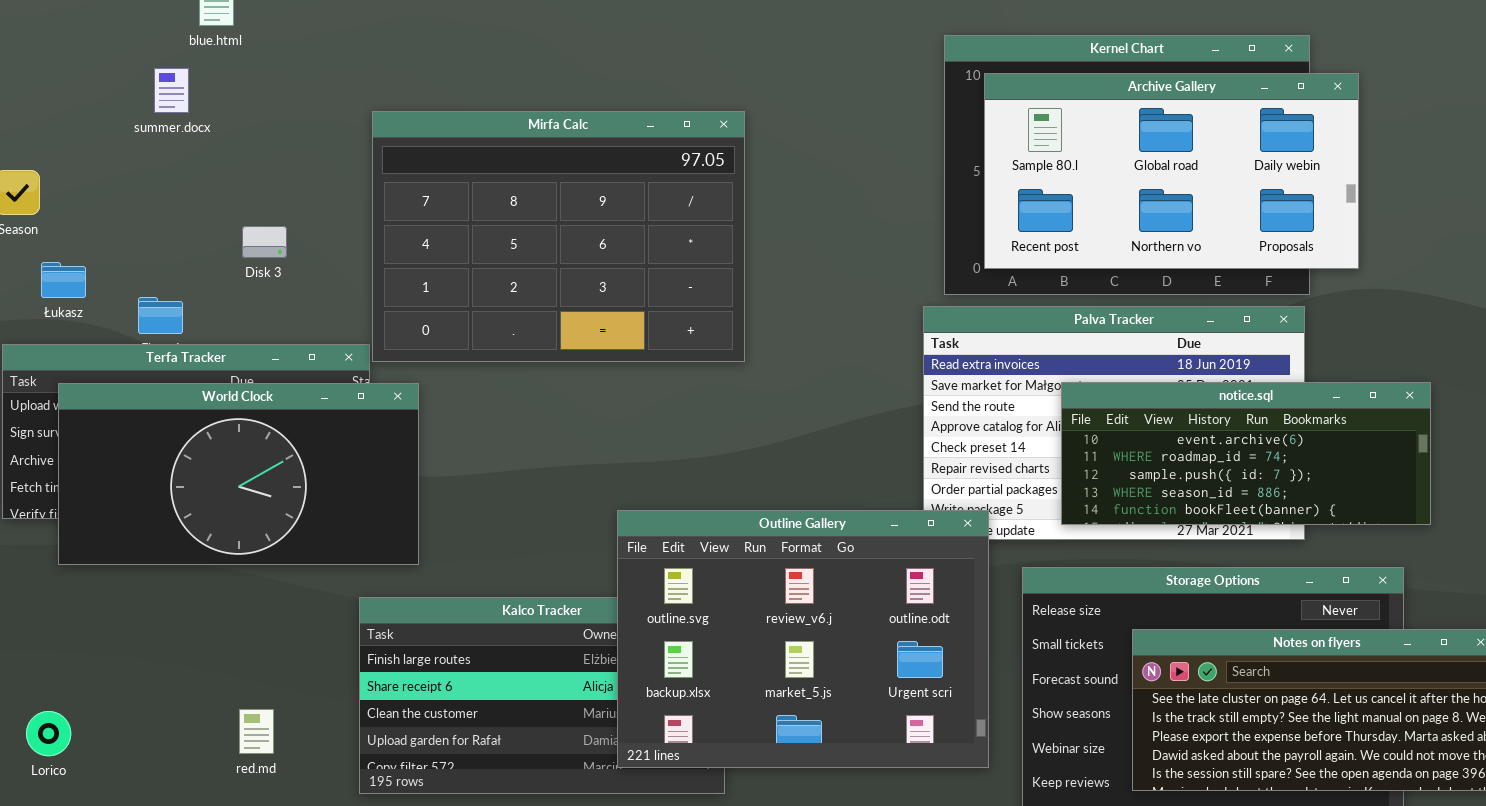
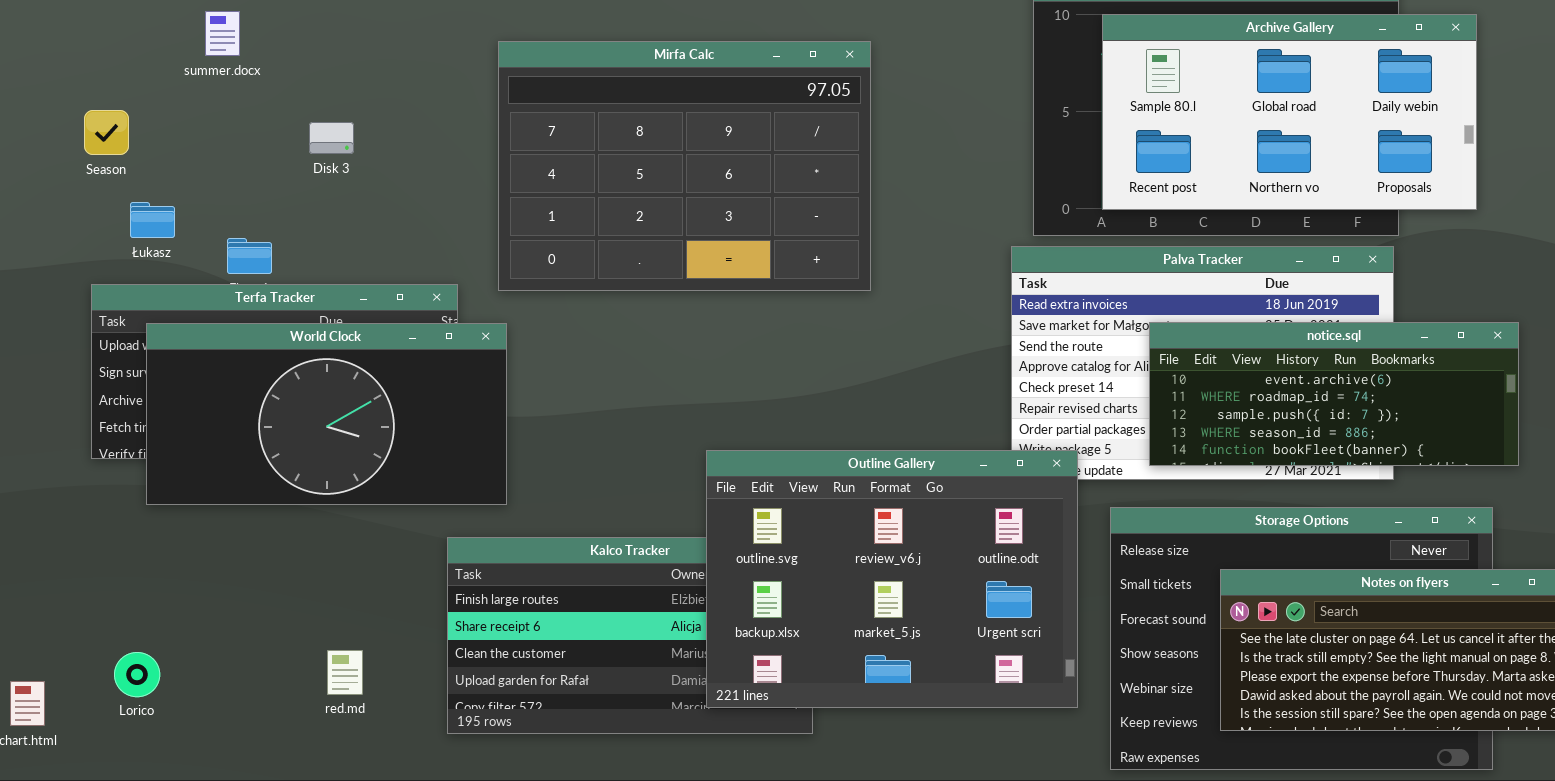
summer.docx: [154,68,189,113] -> [205,11,240,56], moved
Archive Gallery: [984,73,1359,269] -> [1102,14,1477,210], moved
Mirfa Calc: [372,111,745,362] -> [498,41,871,291], moved
Disk 3: [242,226,287,258] -> [309,122,354,154], moved

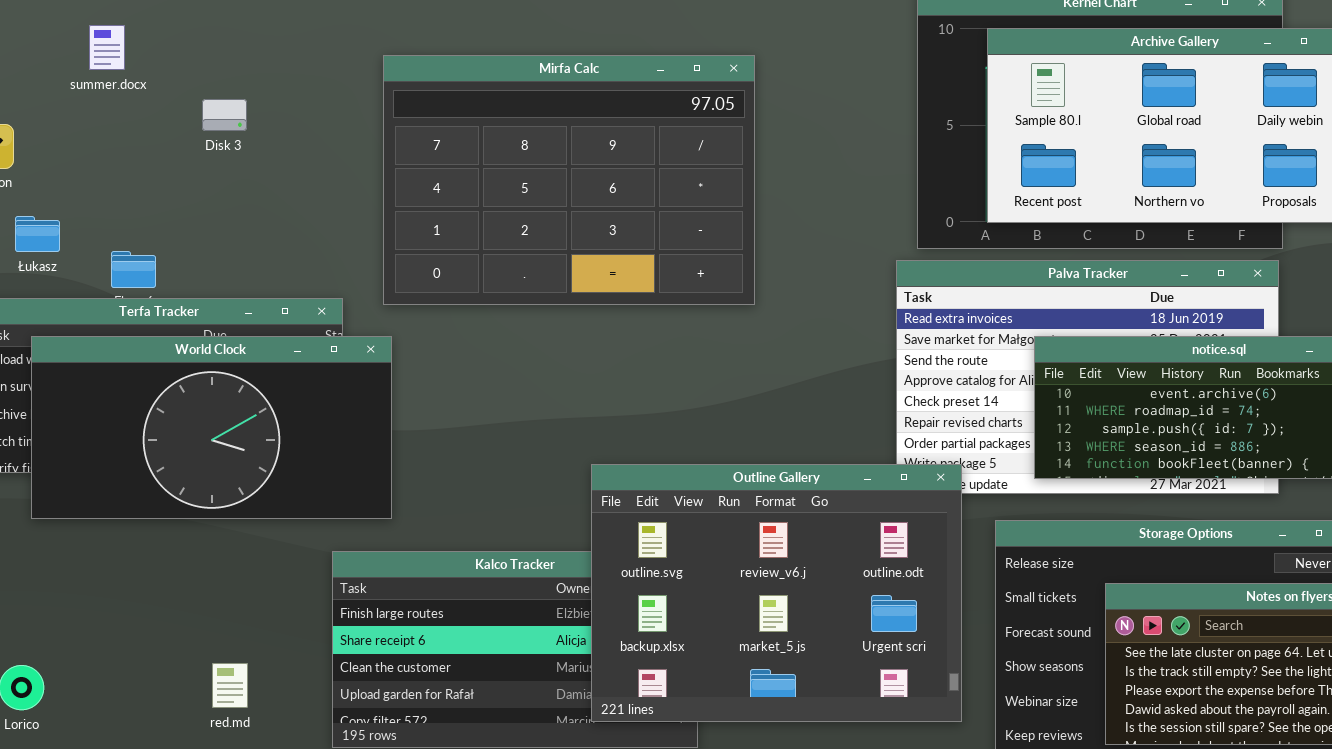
Disk 3: [309,122,354,154] -> [202,99,247,131], moved

